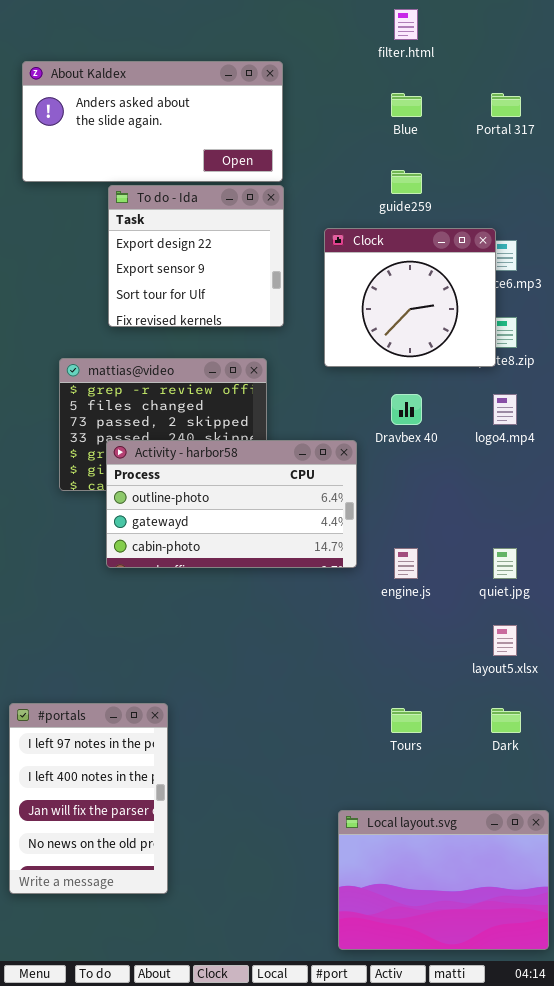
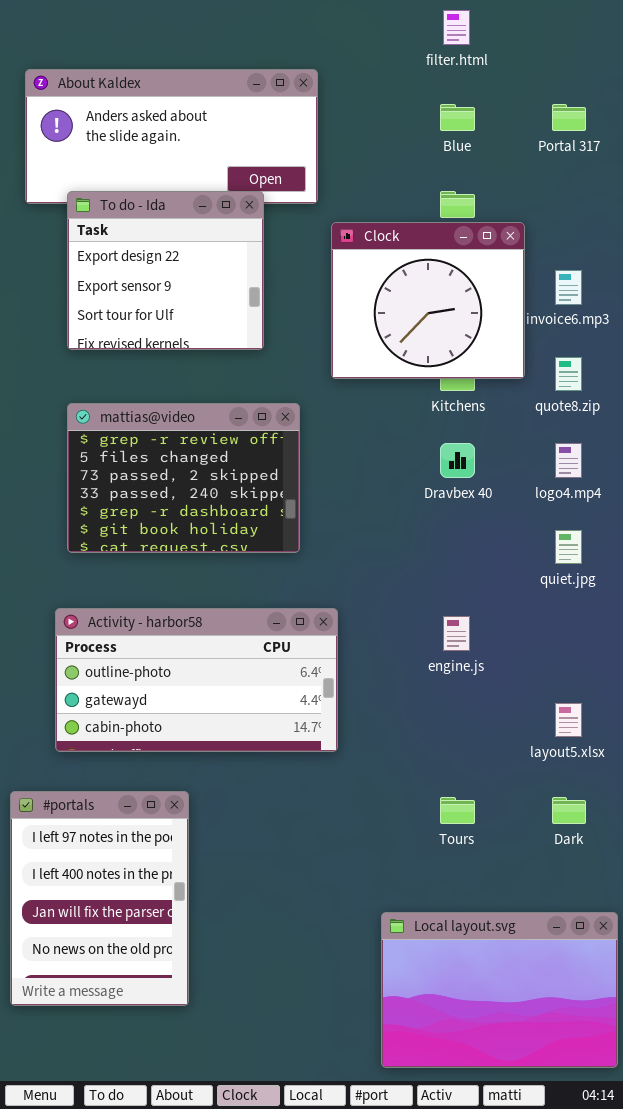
To do - Ida: [108,185,284,327] -> [67,191,264,350], moved
Clock: [324,228,496,367] -> [331,222,525,379], moved
Activity - harbor58: [106,440,357,568] -> [55,608,338,752], moved
quiet.jpg: [493,548,517,579] -> [555,530,582,564], moved

